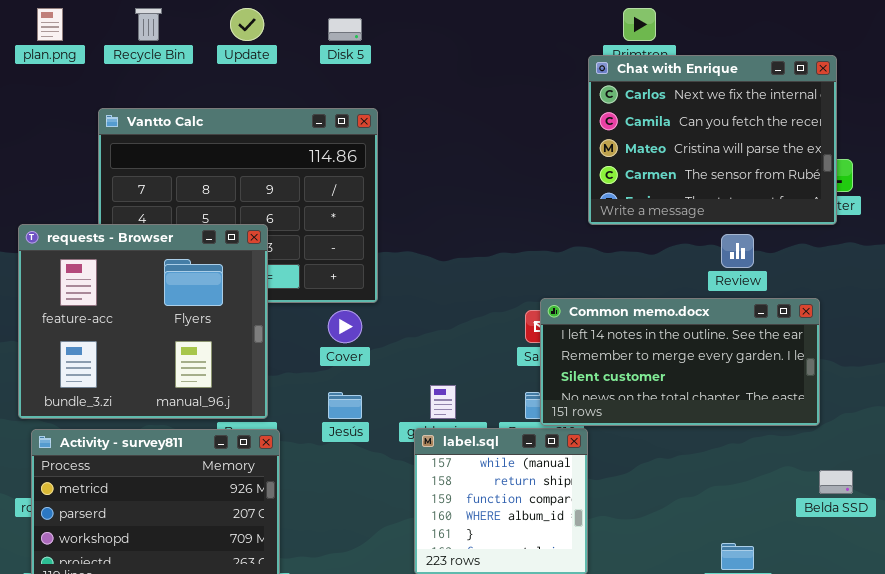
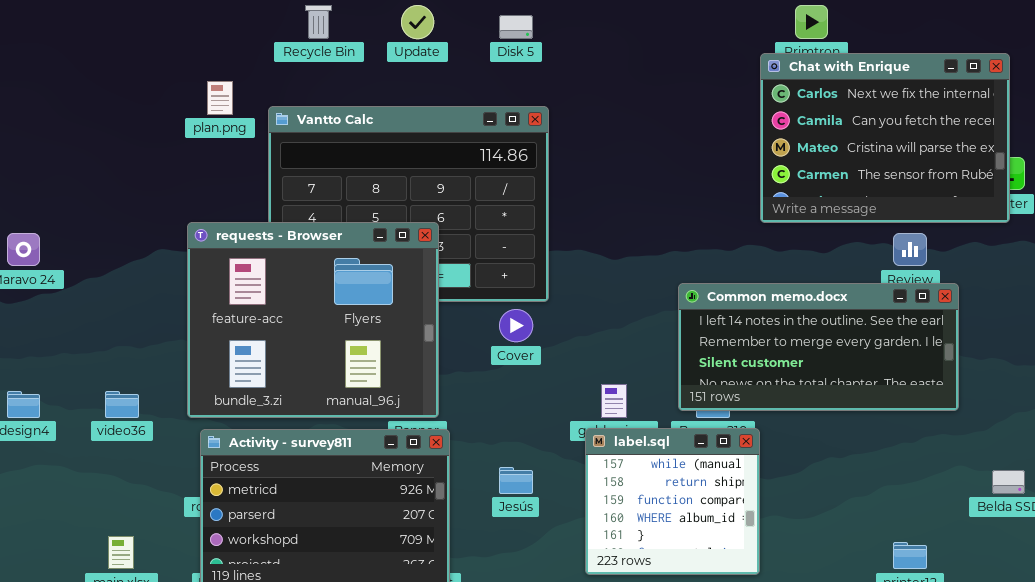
plan.png: [37,8,63,41] -> [207,81,233,115], moved
Common memo.docx: [540,298,820,426] -> [678,283,959,411], moved
Jesús: [328,392,362,419] -> [499,467,533,494], moved

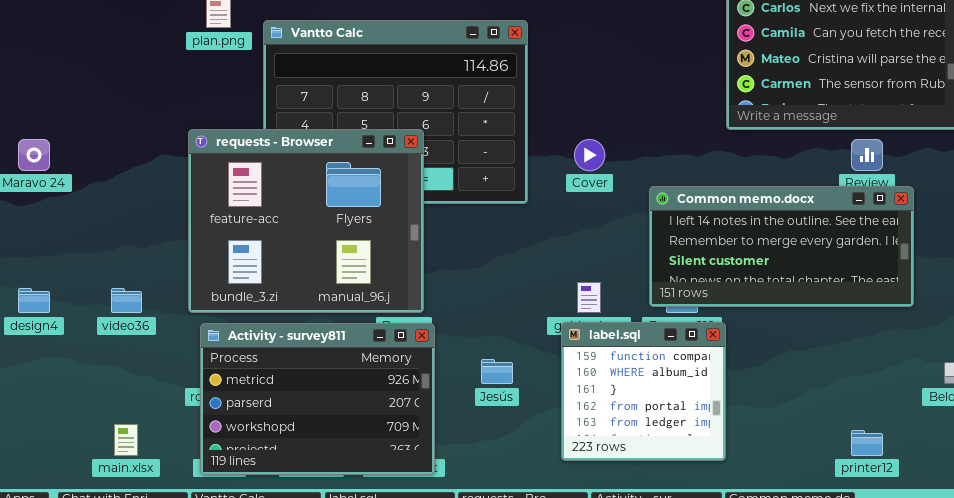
Cover: [499,309,533,342] -> [574,139,605,171], moved
label.sql: [585,428,760,575] -> [561,322,726,461], scrolled down 2 rows

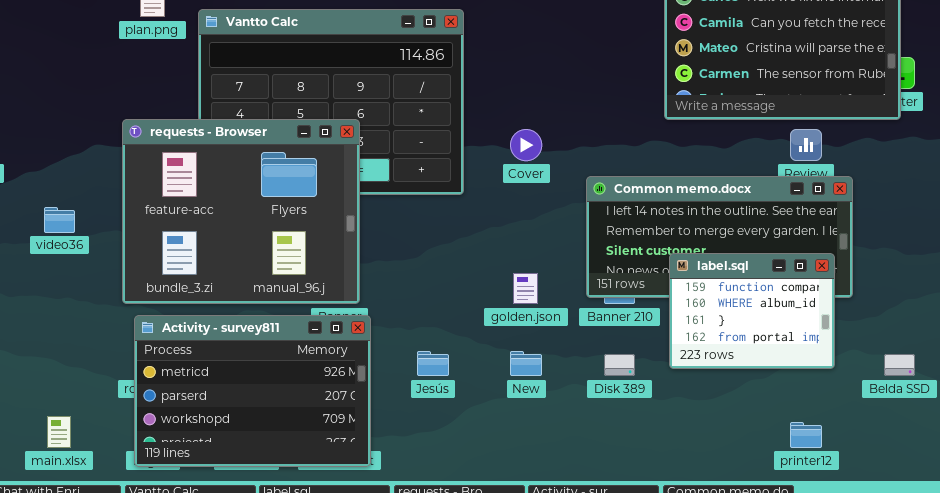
video36: [111,288,142,313] -> [44,207,75,233], moved
label.sql: [561,322,726,461] -> [669,253,835,369], moved, resized

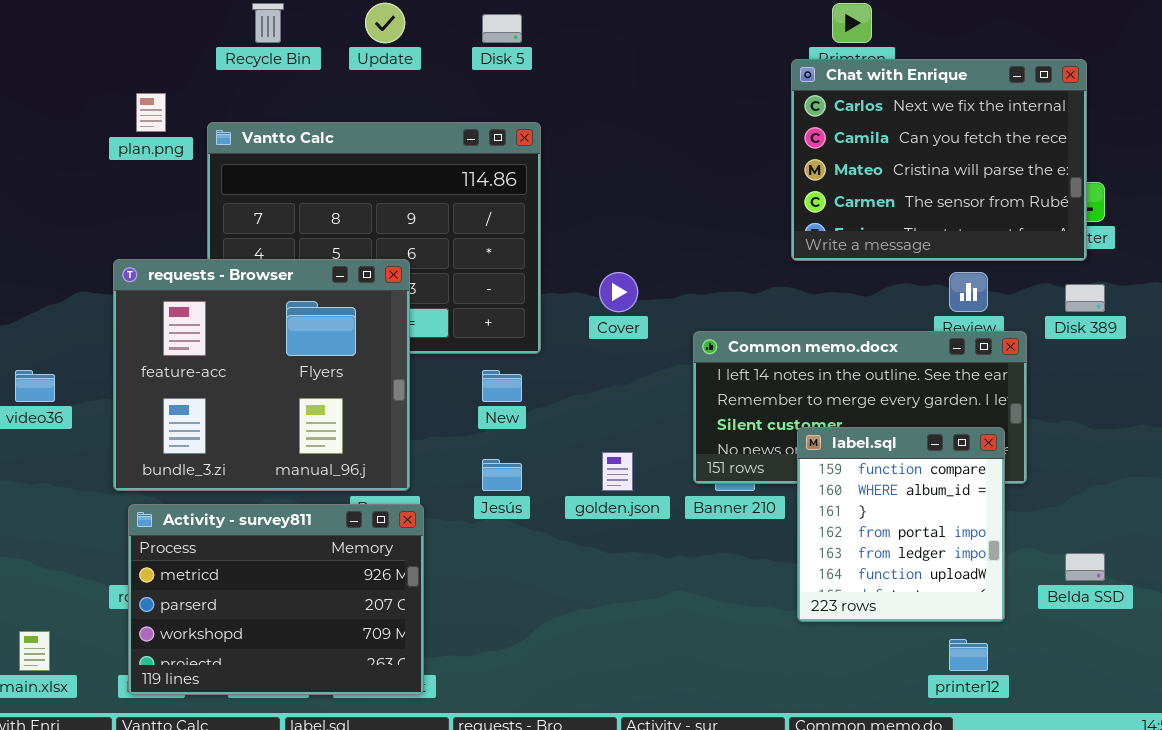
label.sql: [669,253,835,369] -> [797,427,1005,622], resized
Jesús: [417,351,449,376] -> [482,459,522,491], moved
New: [510,351,542,376] -> [482,370,522,402], moved
Disk 389: [604,354,635,376] -> [1065,284,1105,312], moved

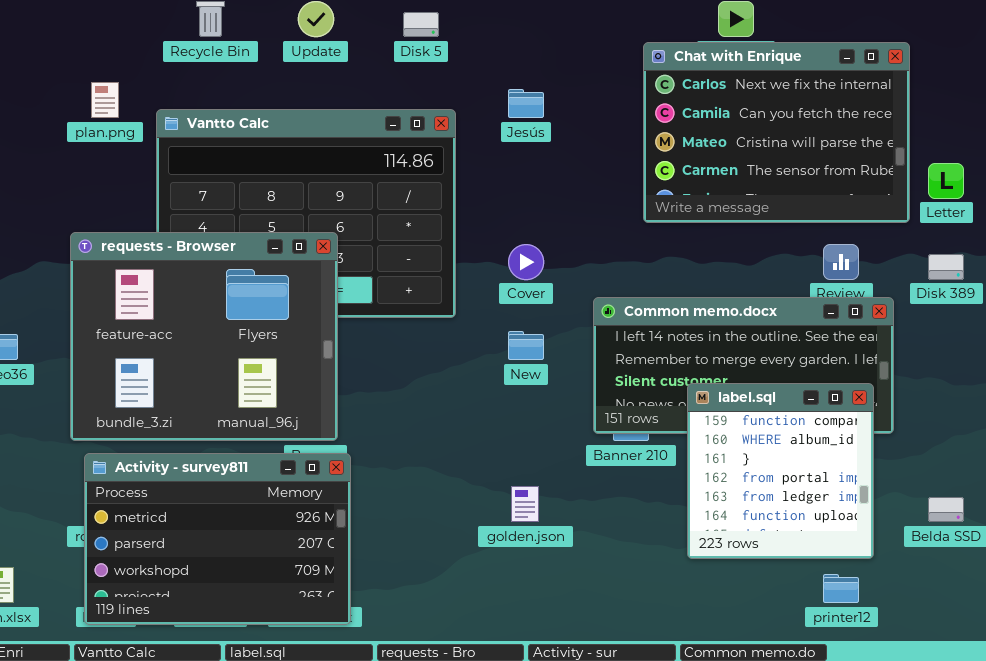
Chat with Enrique: [791,59,1087,261] -> [643,42,910,223], moved
New: [482,370,522,402] -> [508,331,544,360], moved
golden.json: [602,452,633,491] -> [511,486,539,522], moved
Jesús: [482,459,522,491] -> [508,89,544,118], moved

